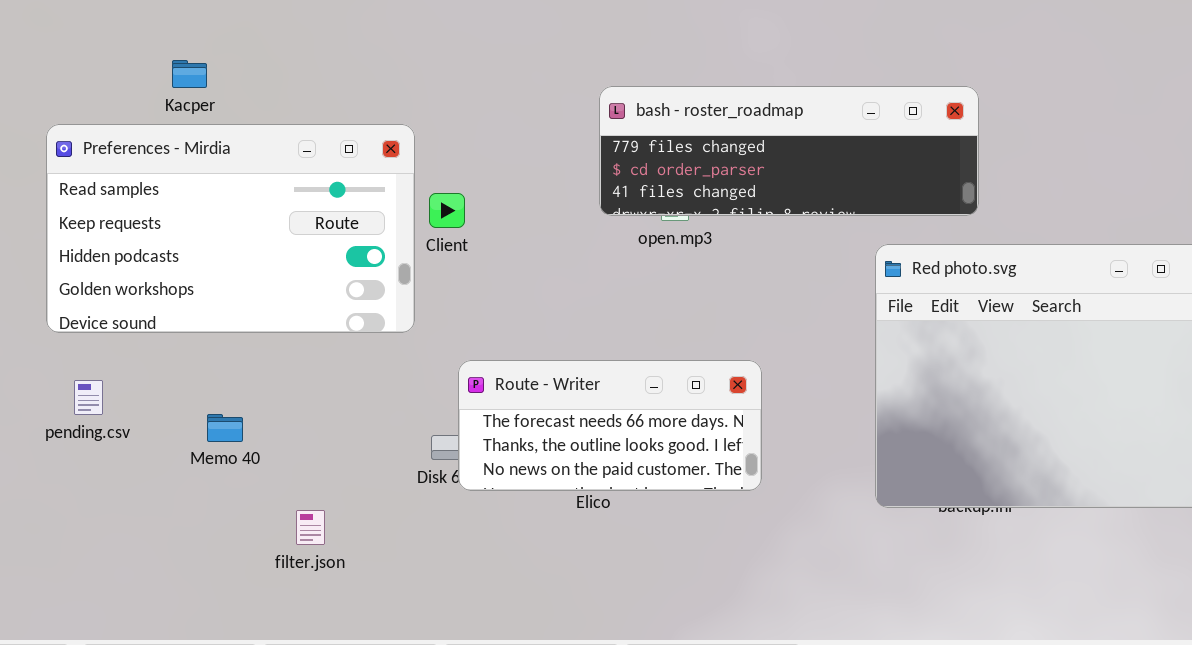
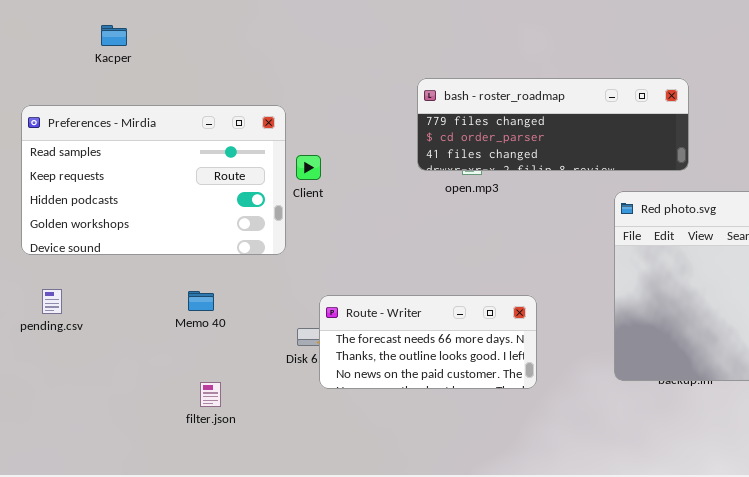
Kacper: [172,60,207,88] -> [101,25,127,46], moved
Route - Writer: [458,360,762,491] -> [319,295,537,389], moved
Memo 40: [207,414,243,442] -> [188,291,214,311], moved

